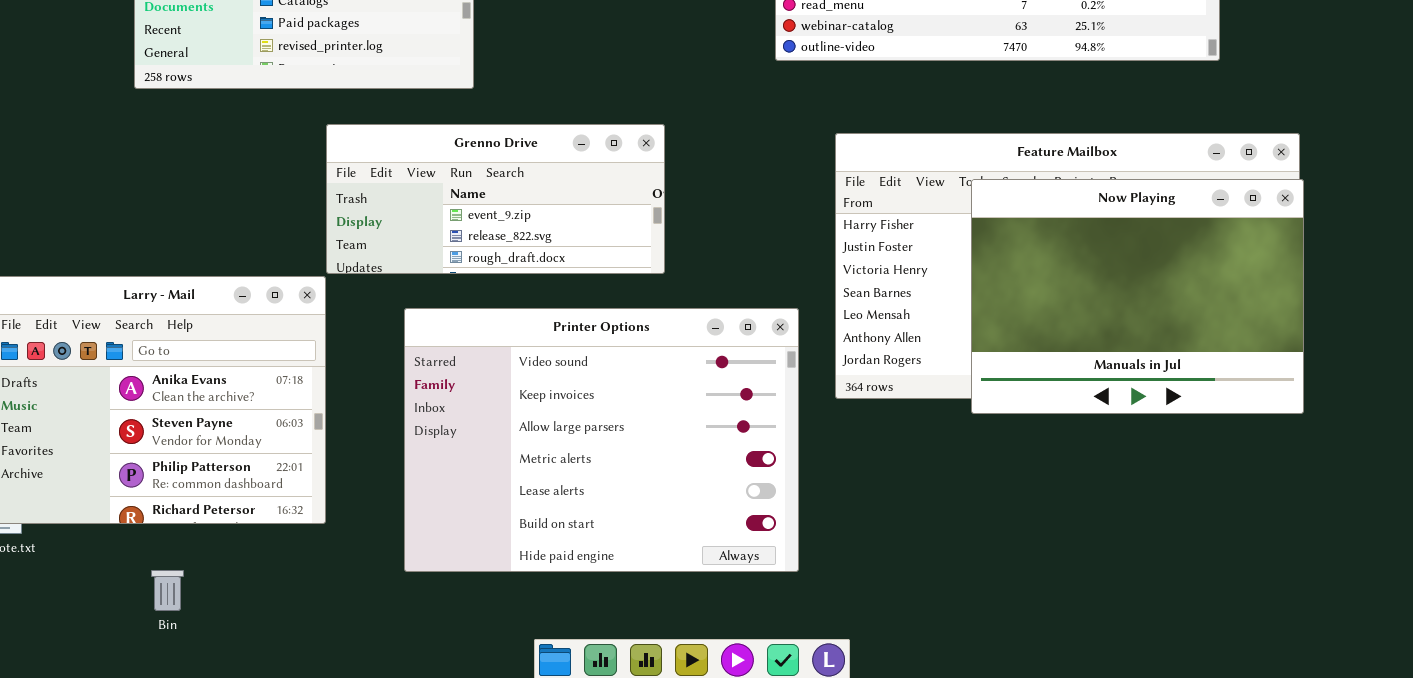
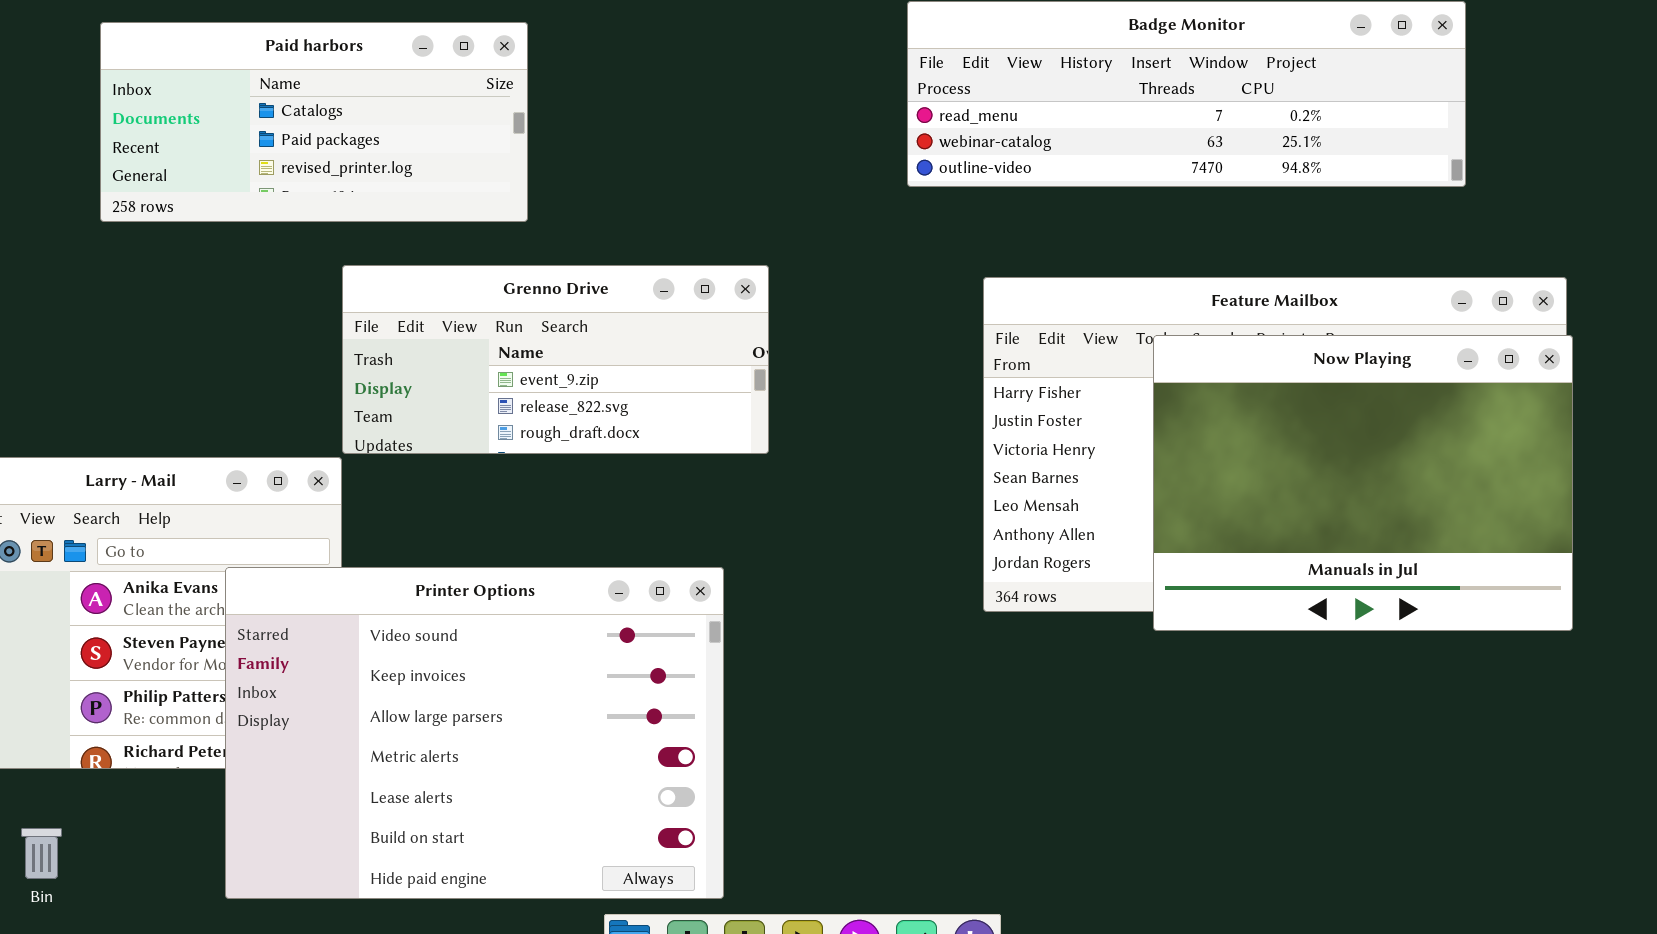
Printer Options: [404,308,799,572] -> [225,567,724,899], moved
Bin: [151,570,184,611] -> [21,828,62,879], moved

